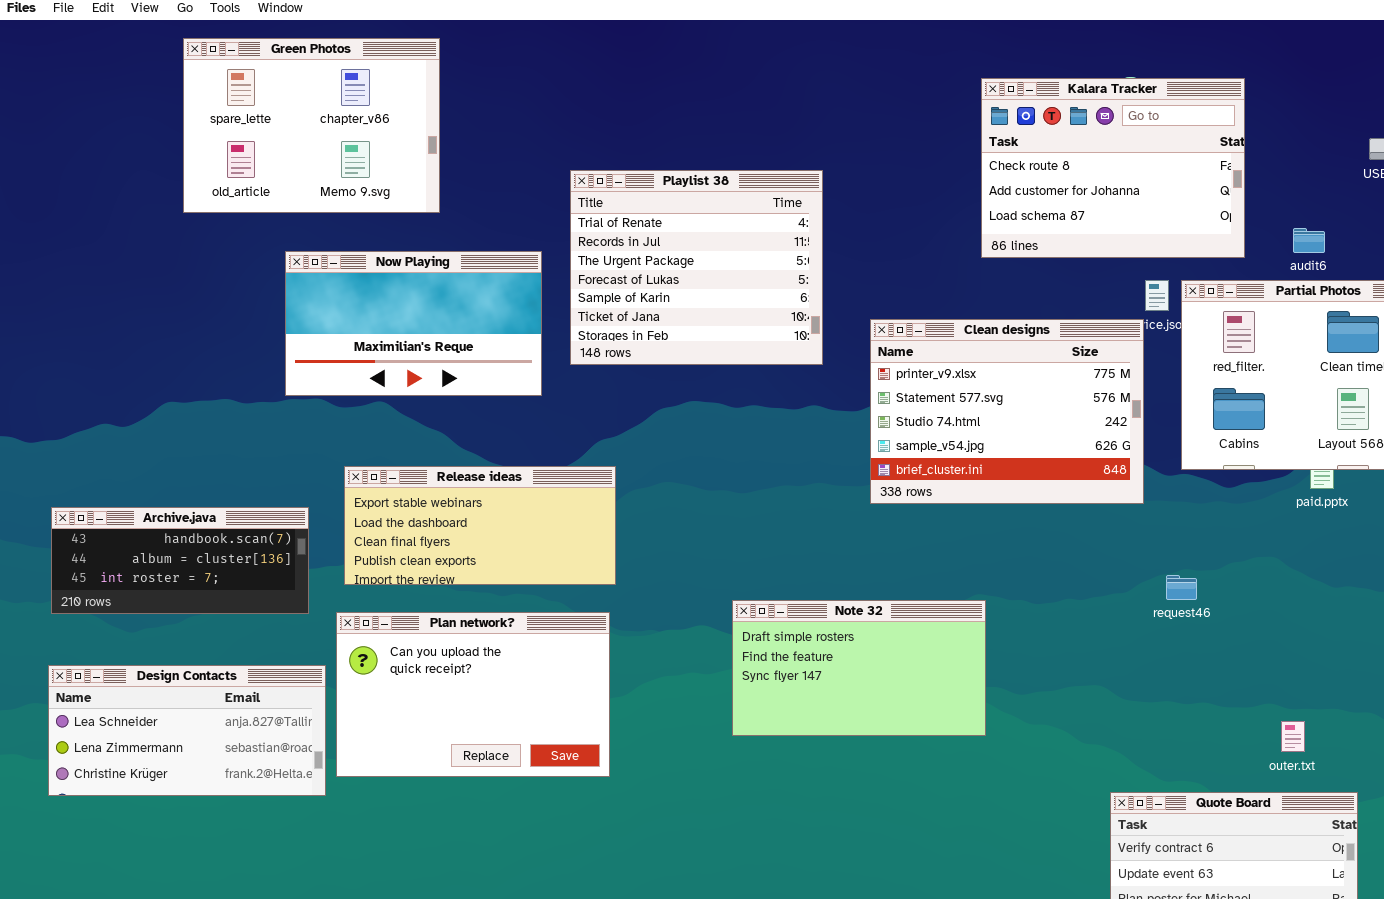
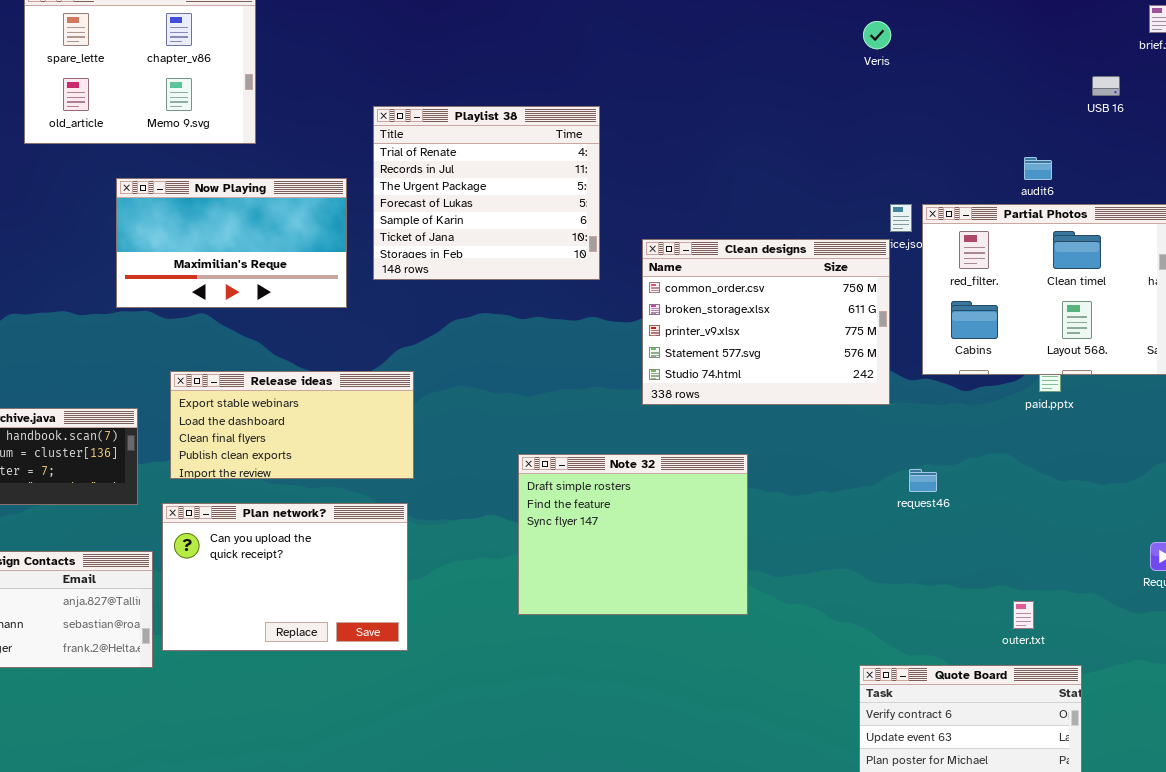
Kalara Tracker: [981,78,1245,258] -> none, closed
Clean designs: [870,319,1144,504] -> [642,239,890,405], scrolled up 2 rows
Note 32: [732,600,986,736] -> [518,454,748,615], resized

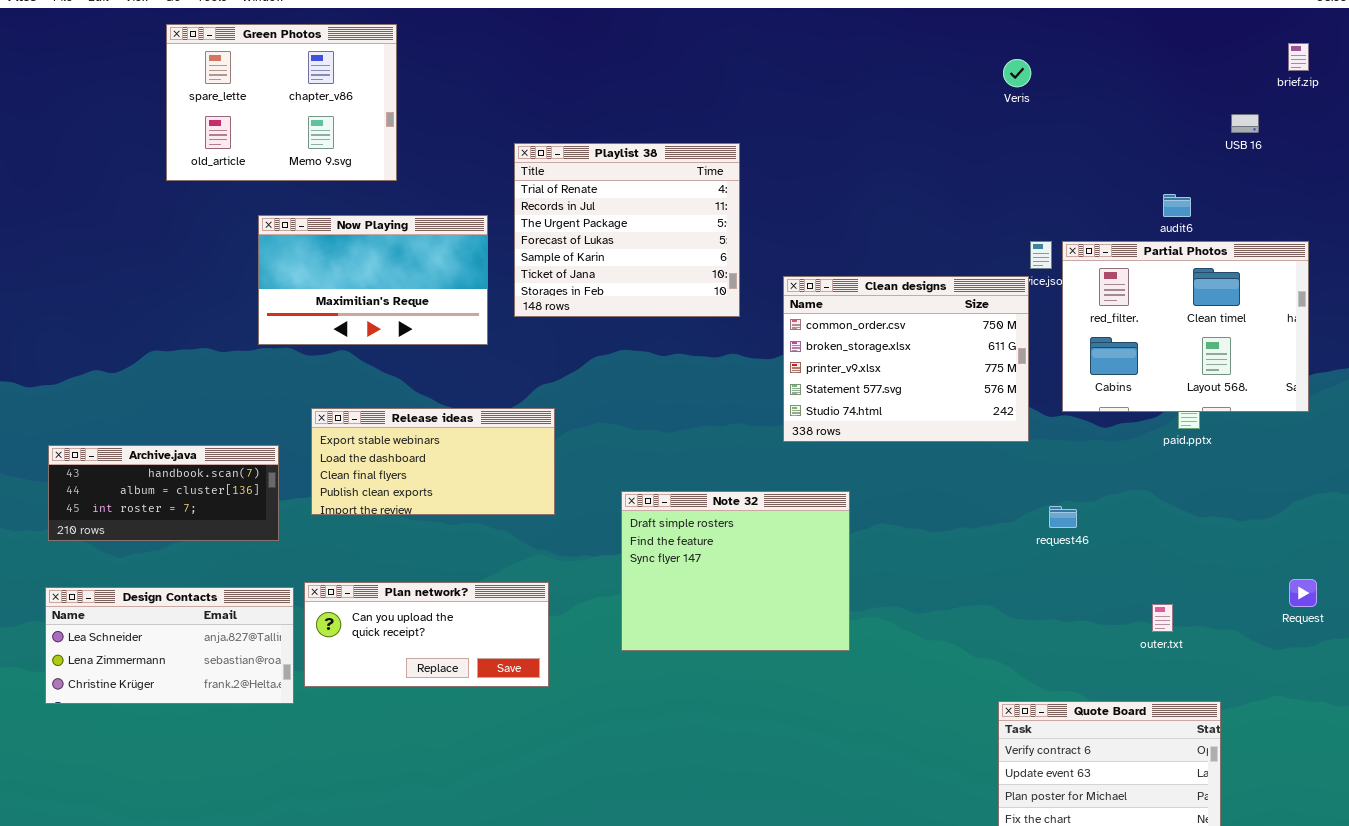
Note 32: [518,454,748,615] -> [621,491,850,651], moved
Plan network?: [162,503,408,651] -> [304,582,549,687], resized
outer.txt: [1013,601,1034,629] -> [1152,604,1173,632], moved

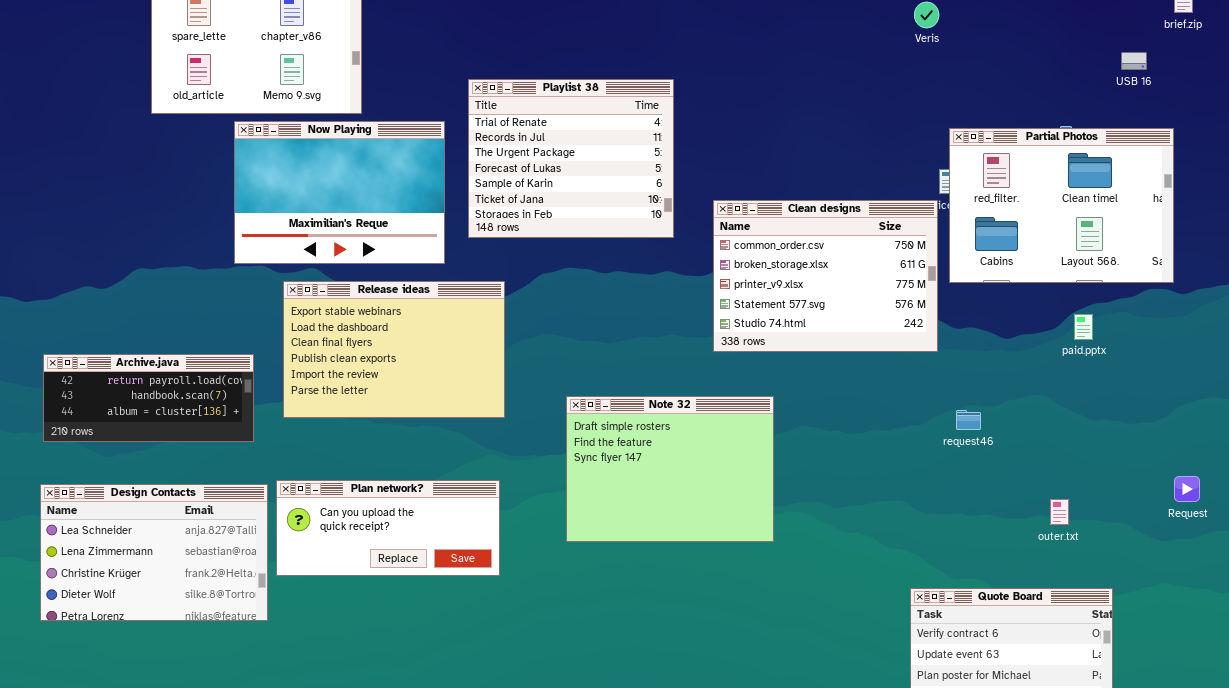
Now Playing: [258,215,488,345] -> [234,121,445,264], resized
Partial Photos: [1062,241,1309,412] -> [949,128,1174,283], moved
Release ideas: [311,408,555,515] -> [283,281,505,418], resized
Archive.java: [48,445,279,541] -> [43,354,254,442], scrolled up 1 row
Design Contacts: [45,587,294,704] -> [40,484,268,621], resized

